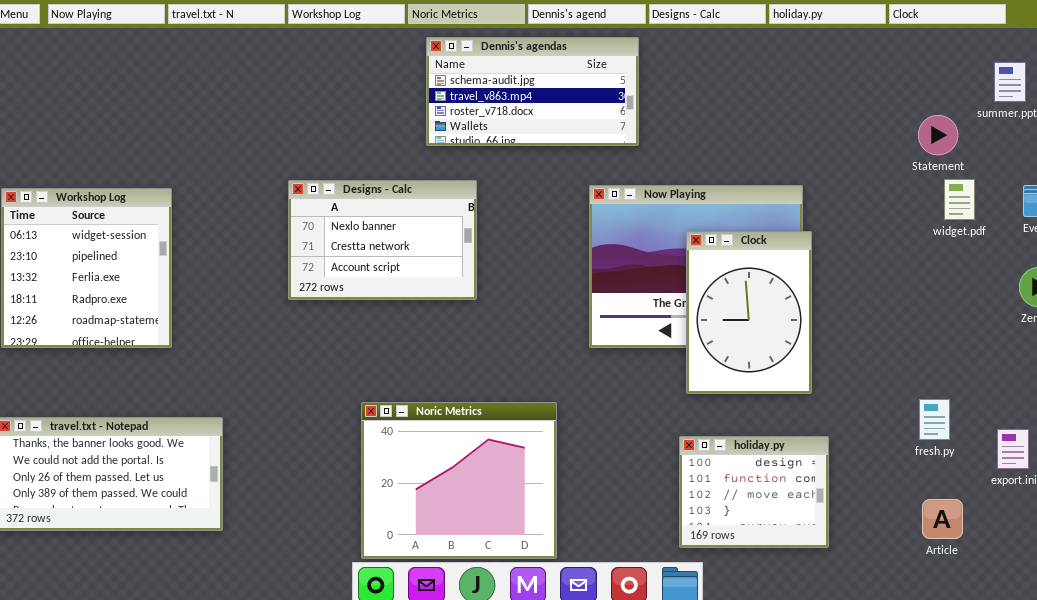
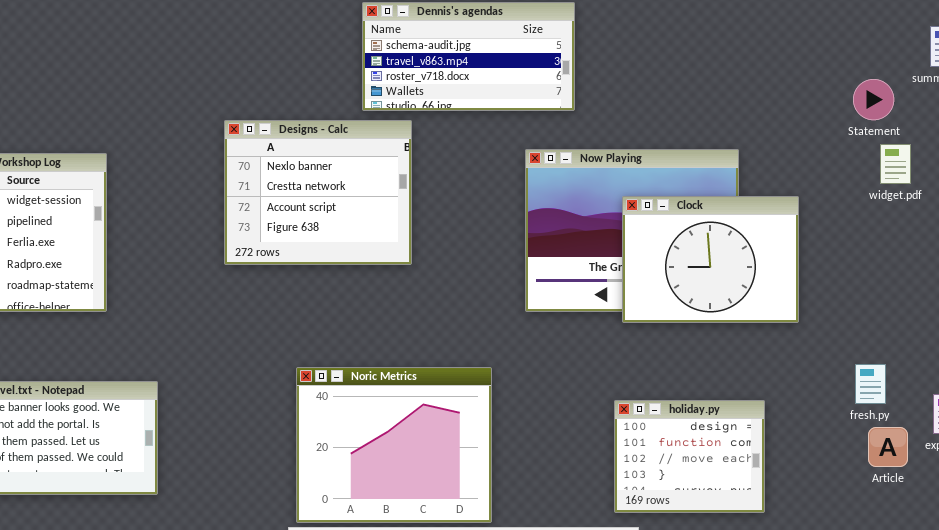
Designs - Calc: [288,180,477,300] -> [224,120,412,265], resized
Clock: [686,231,812,394] -> [622,196,799,323], resized
Article: [922,499,963,539] -> [868,427,908,467], moved

